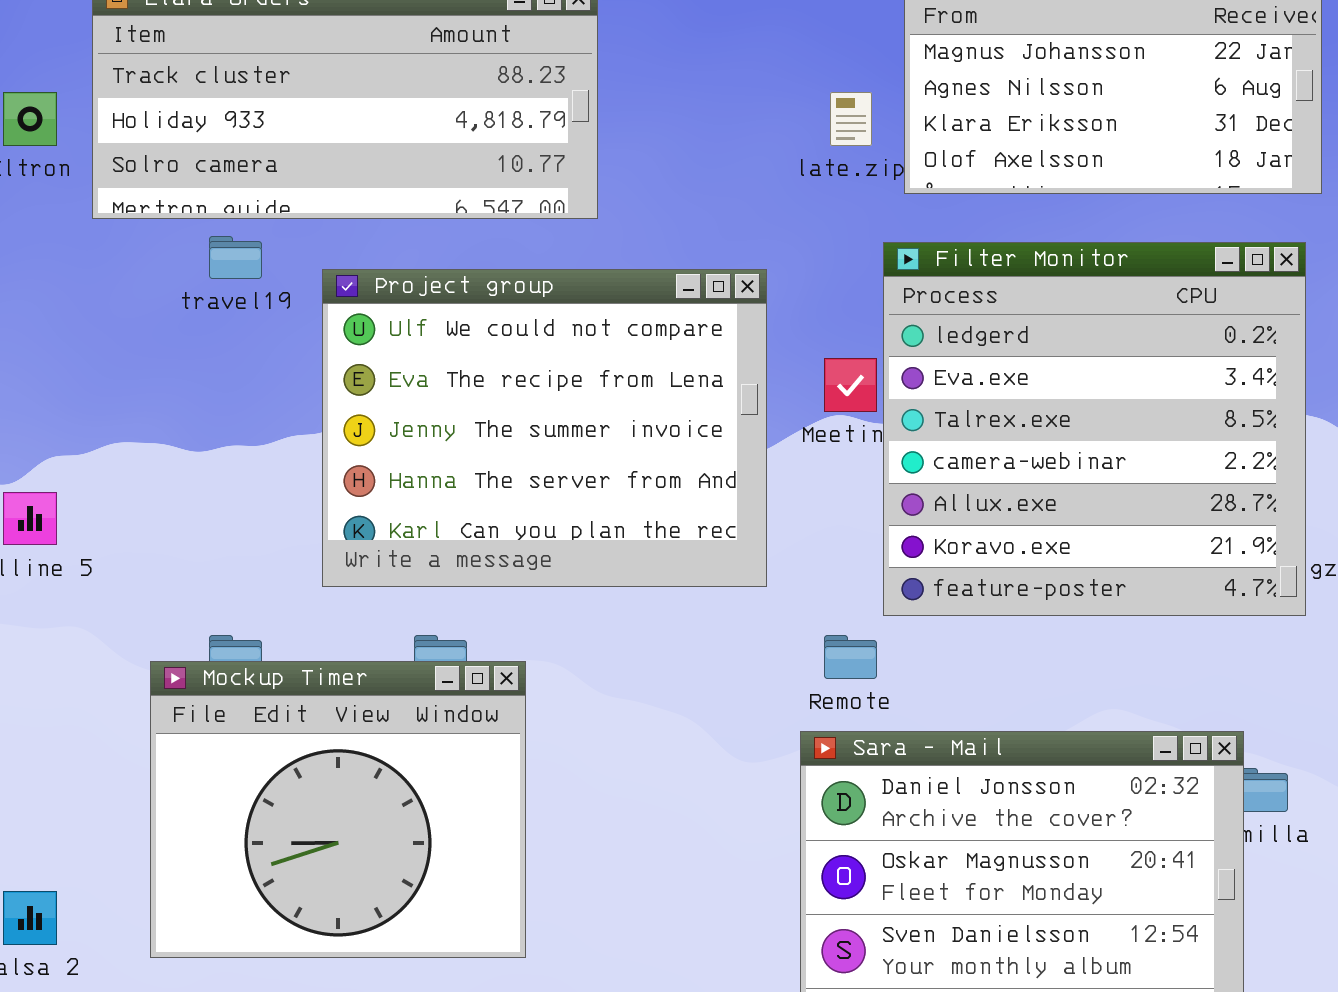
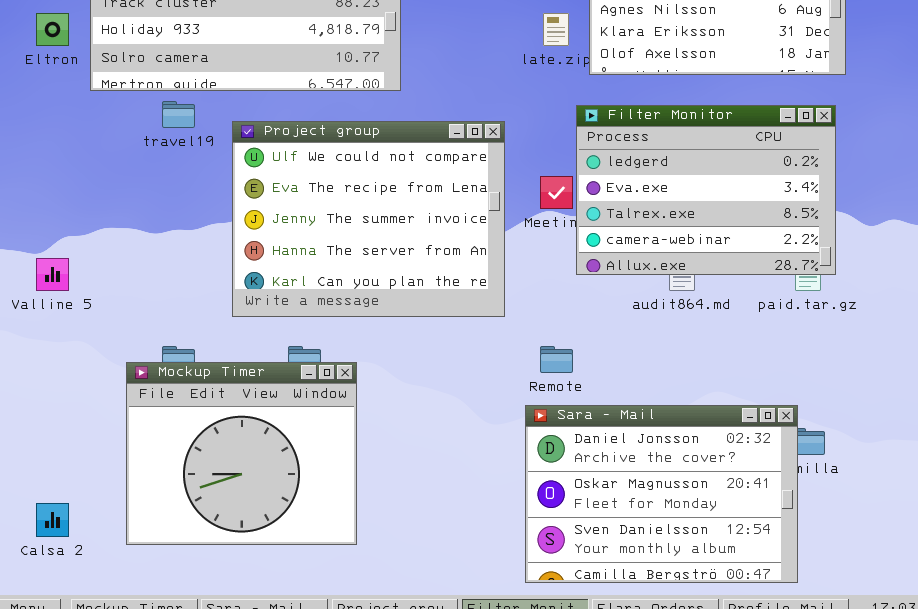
Filter Monitor: [883,242,1306,616] -> [576,105,836,275], resized

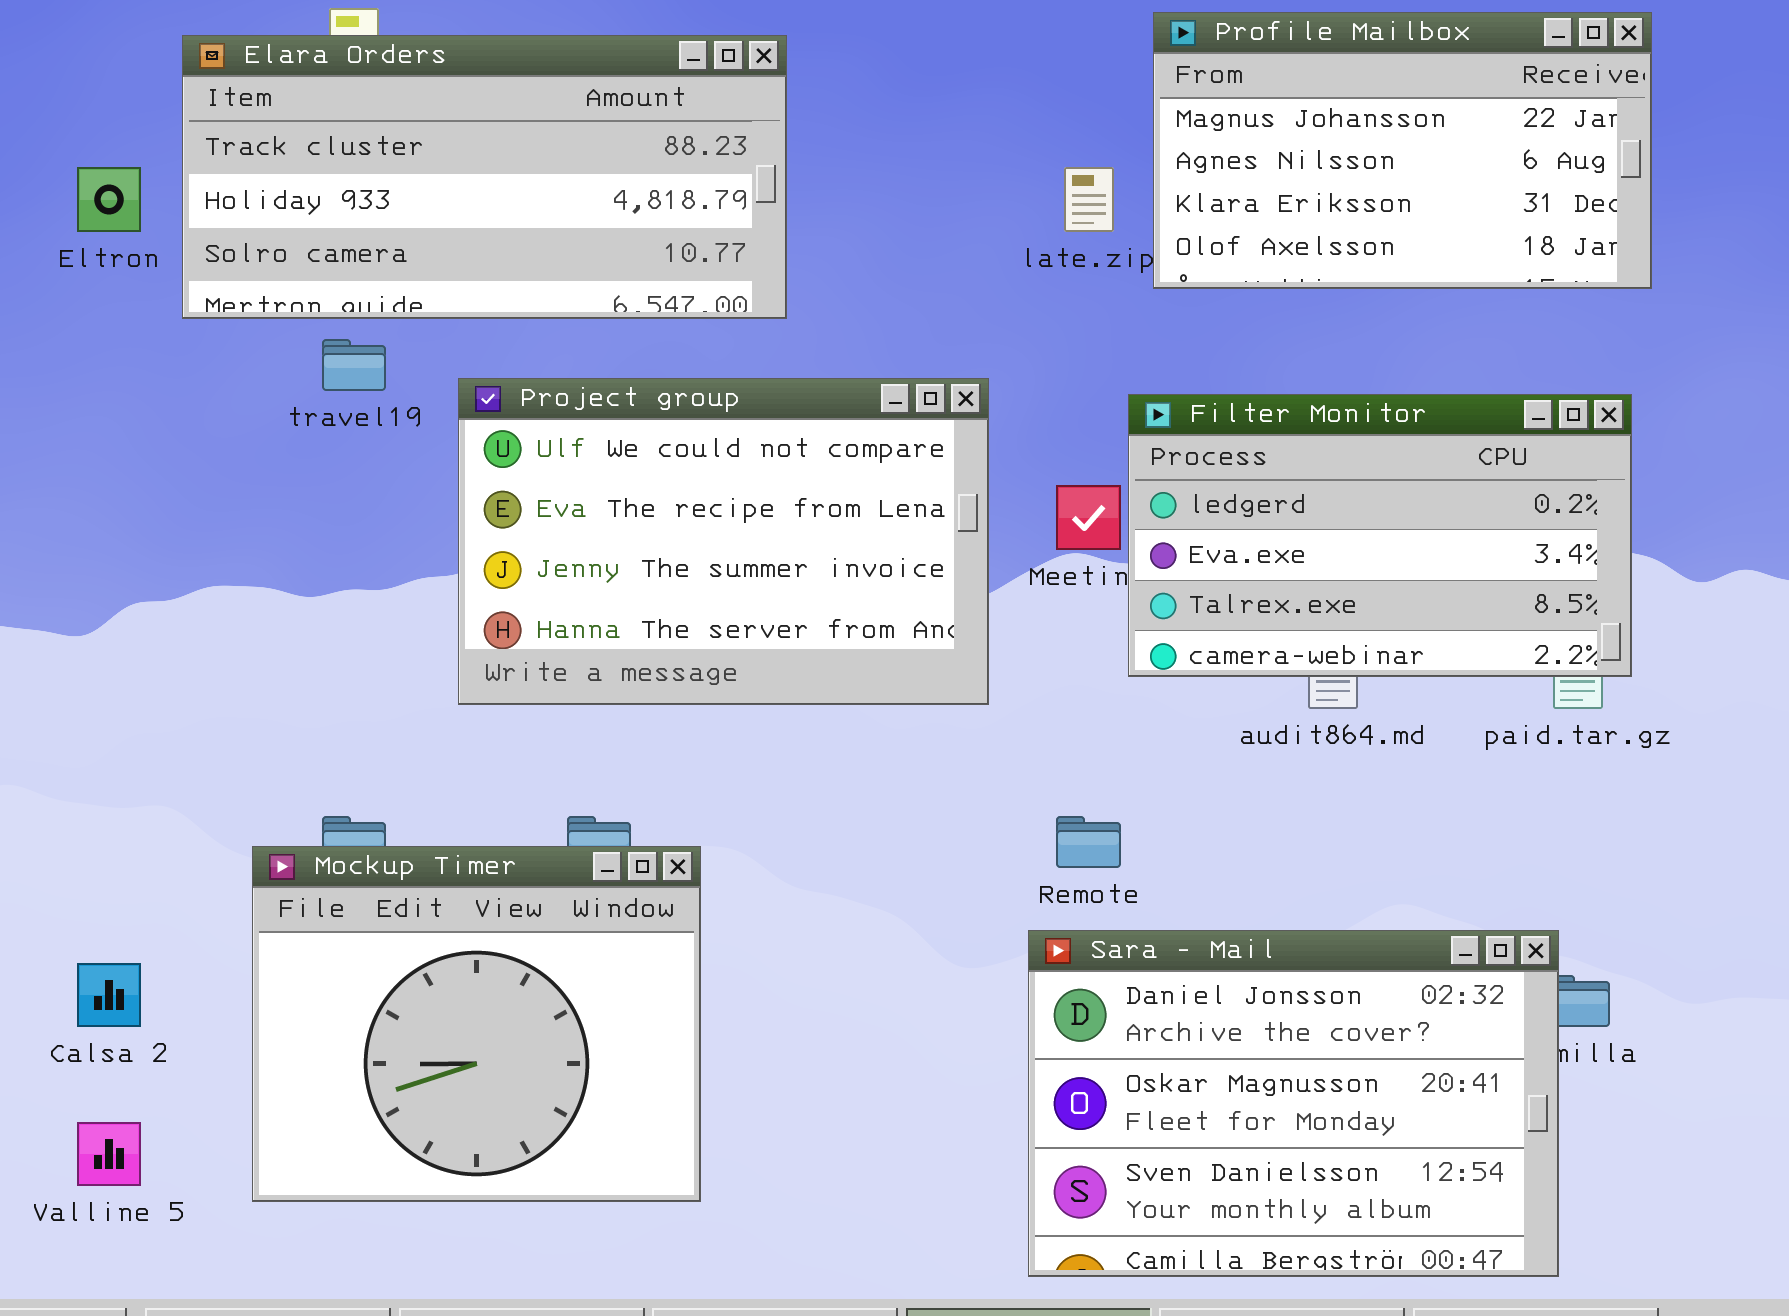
Filter Monitor: [576,105,836,275] -> [1128,394,1632,677], resized
Project group: [232,121,505,317] -> [458,378,989,705], resized
Valline 5: [36,258,69,291] -> [77,1122,141,1186], moved
Calsa 2: [36,503,69,537] -> [77,963,141,1027], moved

